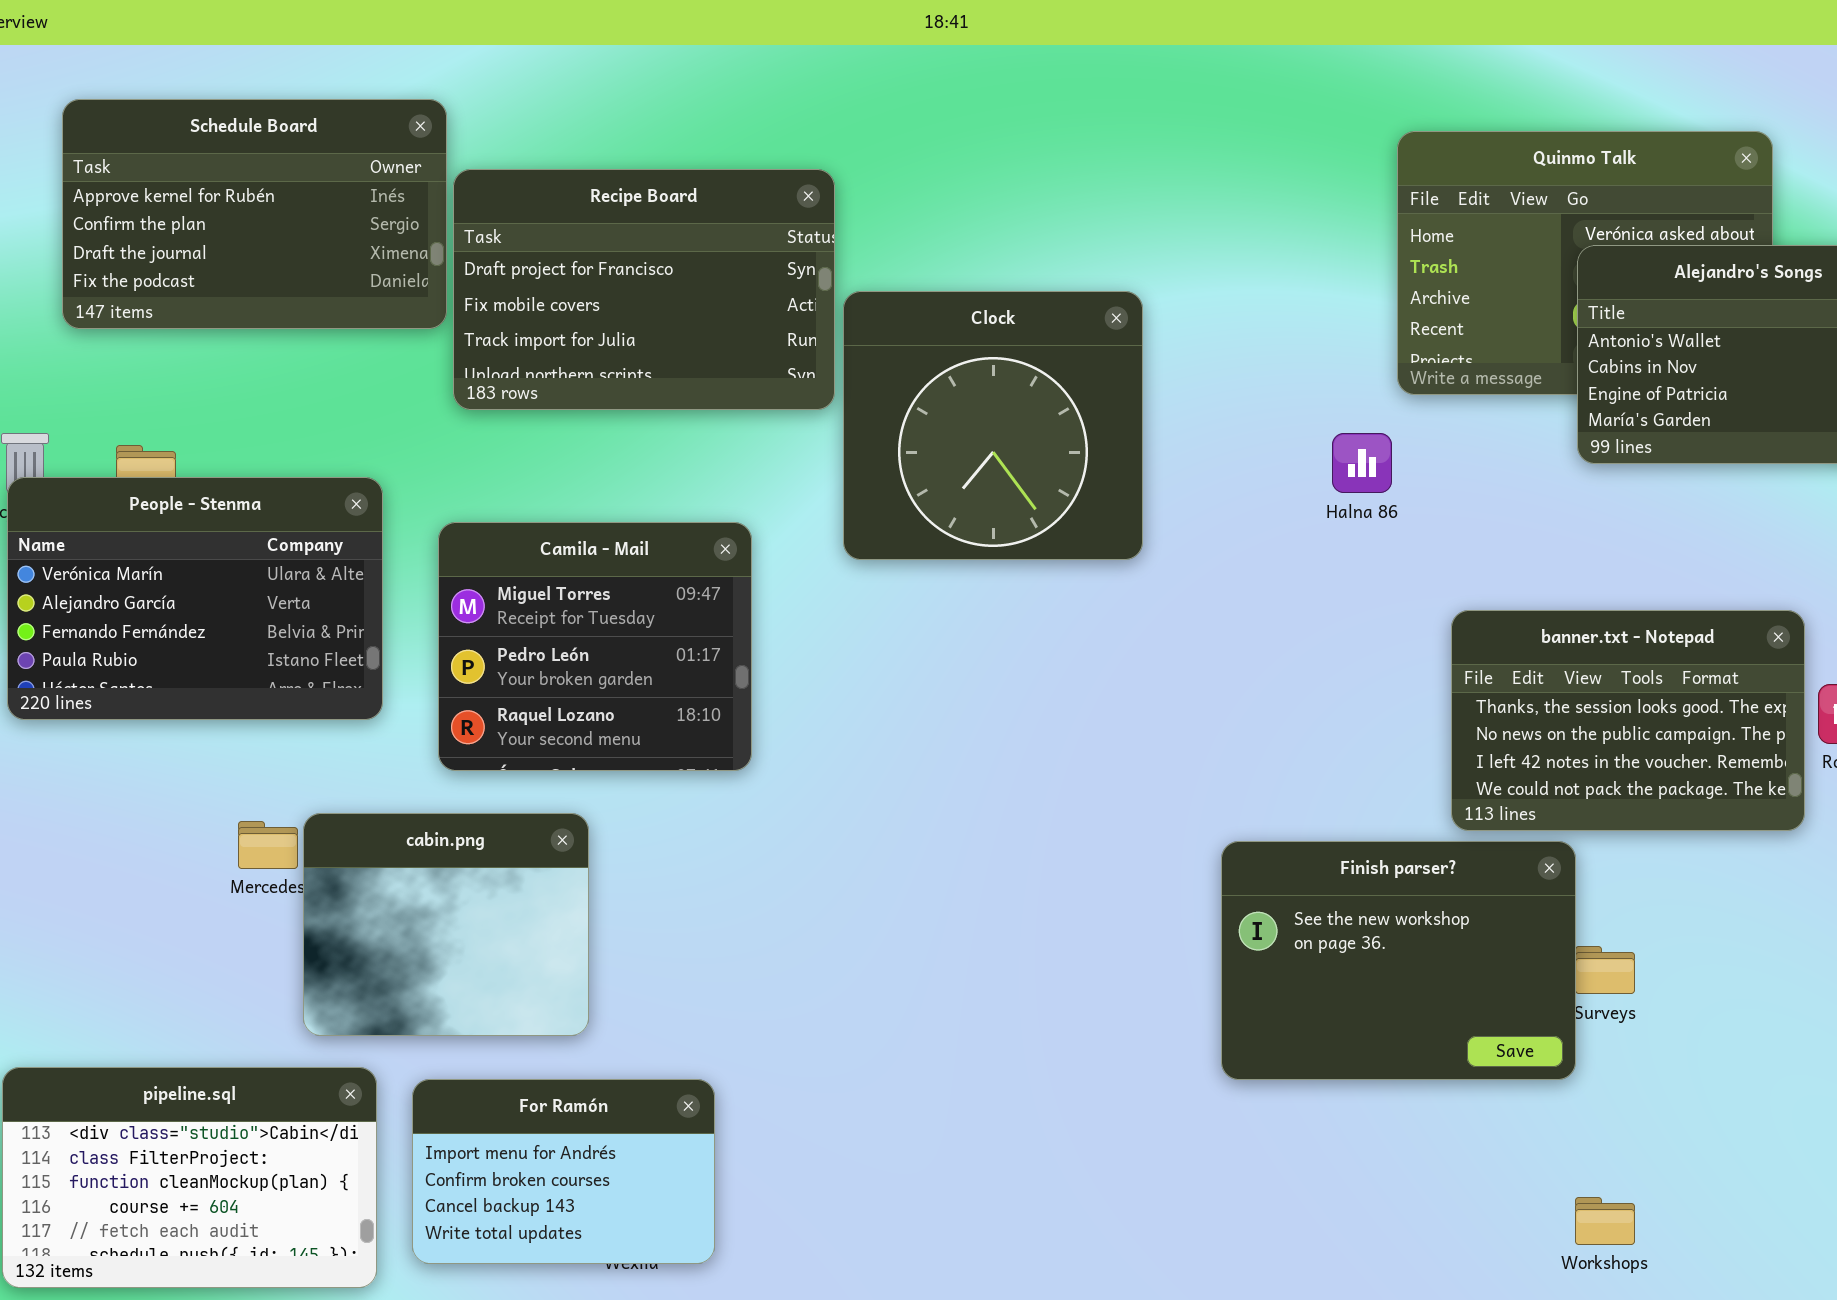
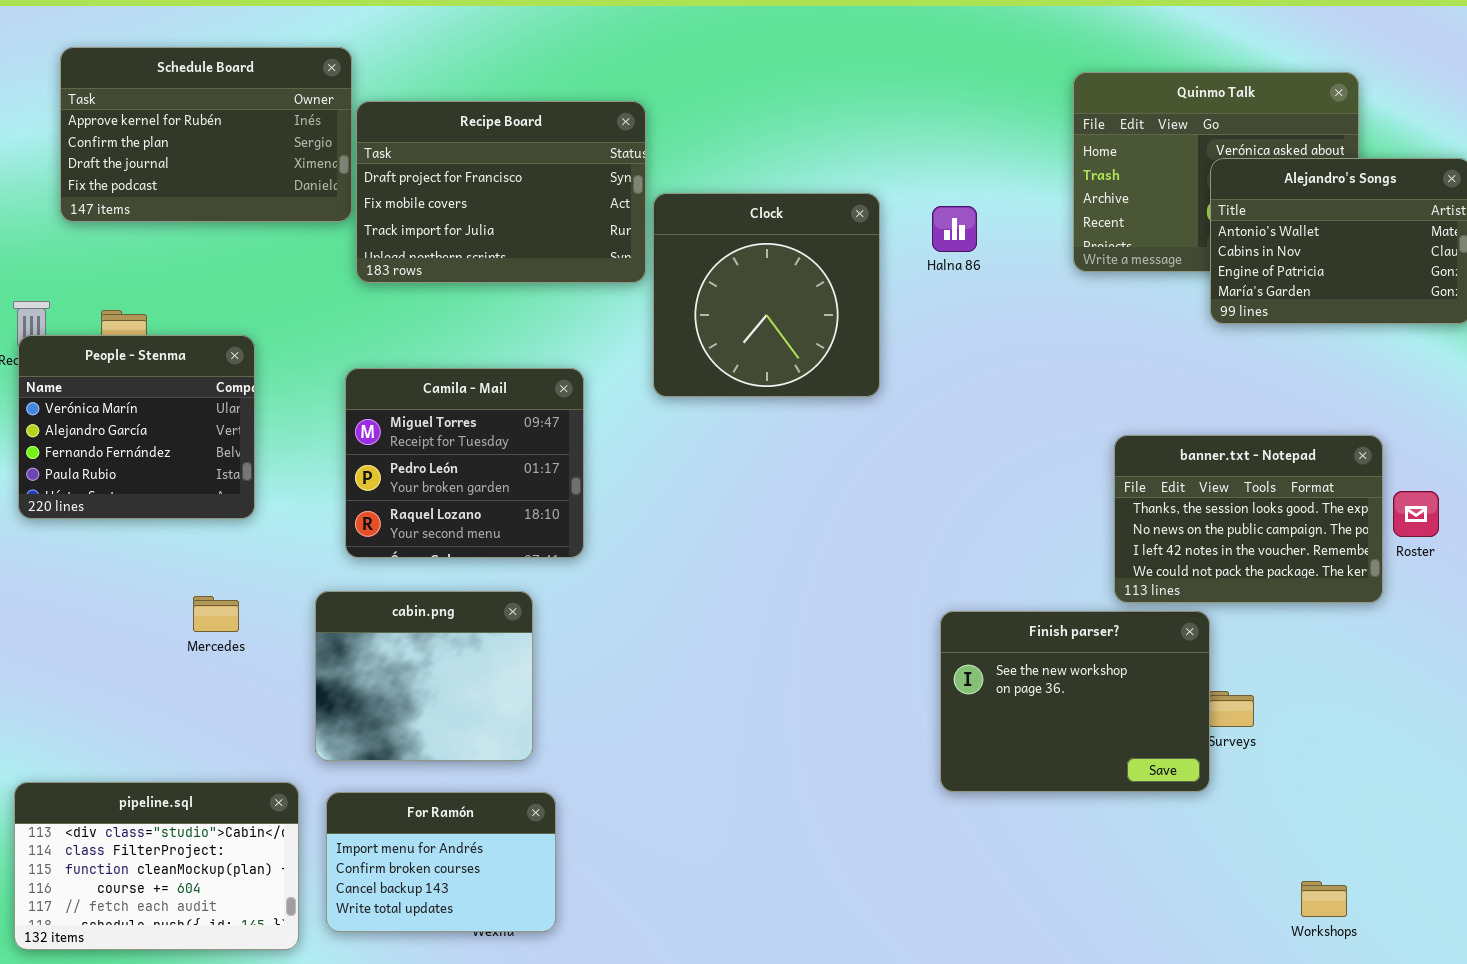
Halna 86: [1332,433,1392,493] -> [932,206,977,252], moved
People - Stenma: [7,477,383,720] -> [18,335,255,519], resized
cabin.png: [303,813,589,1036] -> [315,591,533,761], moved
Workshops: [1575,1197,1635,1245] -> [1301,881,1347,917], moved

